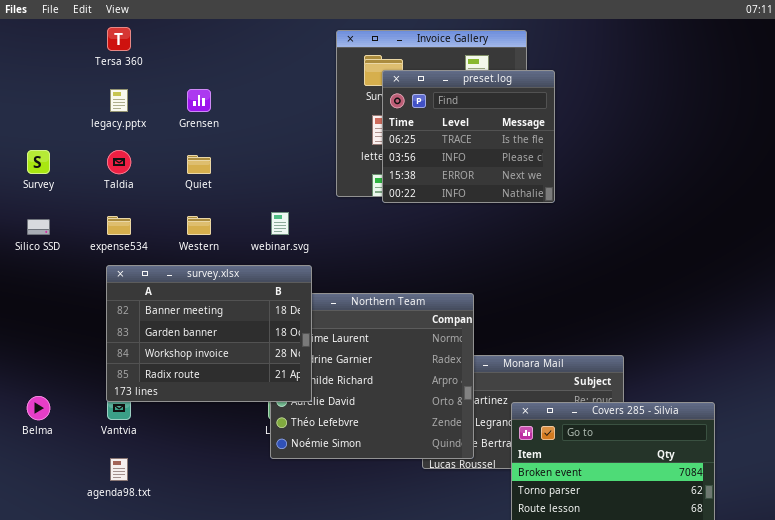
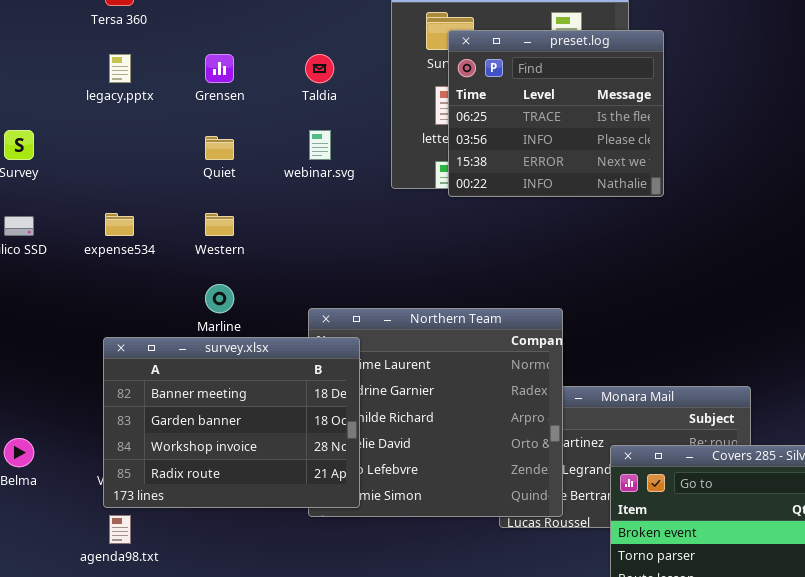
Taldia: [107,150,131,174] -> [305,54,334,83], moved
webinar.svg: [271,212,289,235] -> [309,130,331,160], moved
survey.xlsx: [106,265,312,402] -> [103,337,360,508], moved

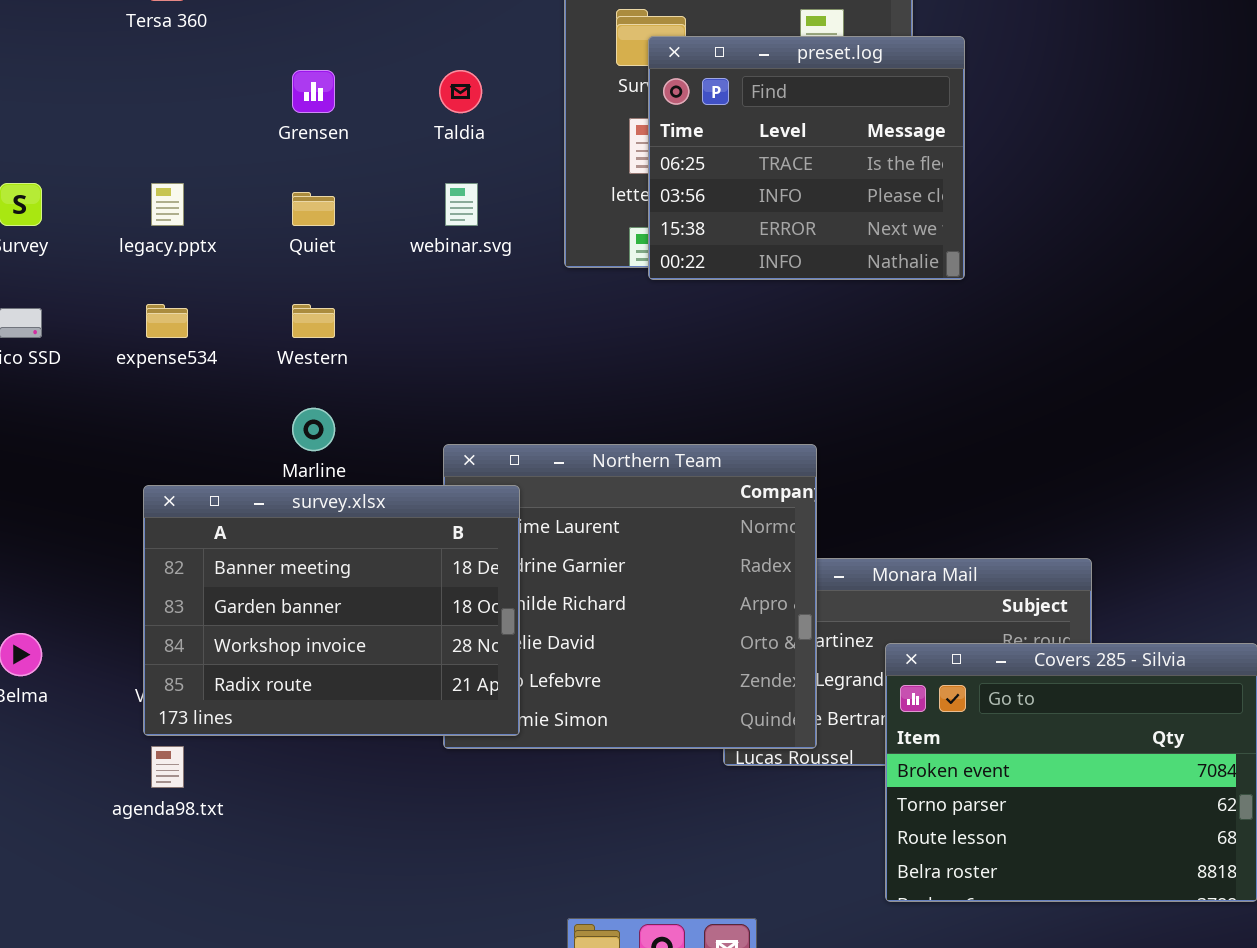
legacy.pptx: [109,54,131,83] -> [151,183,184,226], moved

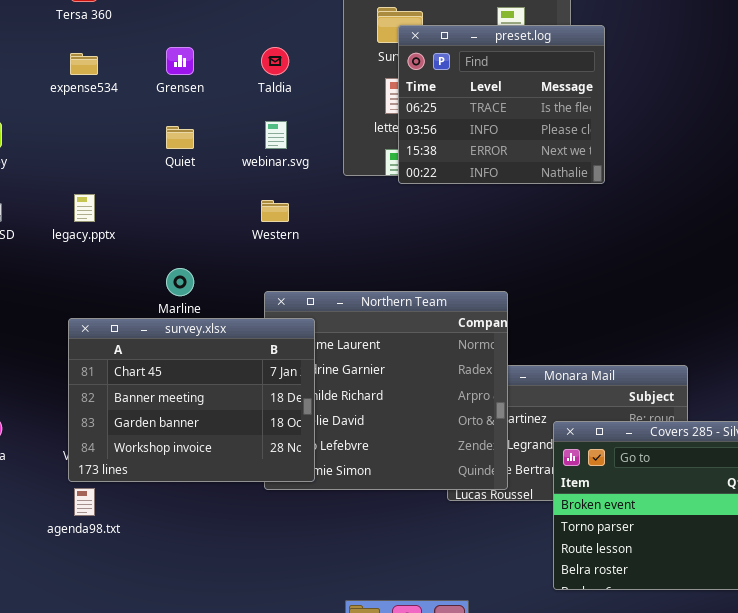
legacy.pptx: [151,183,184,226] -> [74,194,95,222], moved
expense534: [146,304,188,338] -> [70,53,98,75], moved
Western: [292,304,335,338] -> [261,200,289,222], moved
survey.xlsx: [143,485,520,736] -> [68,318,315,482], scrolled up 1 row

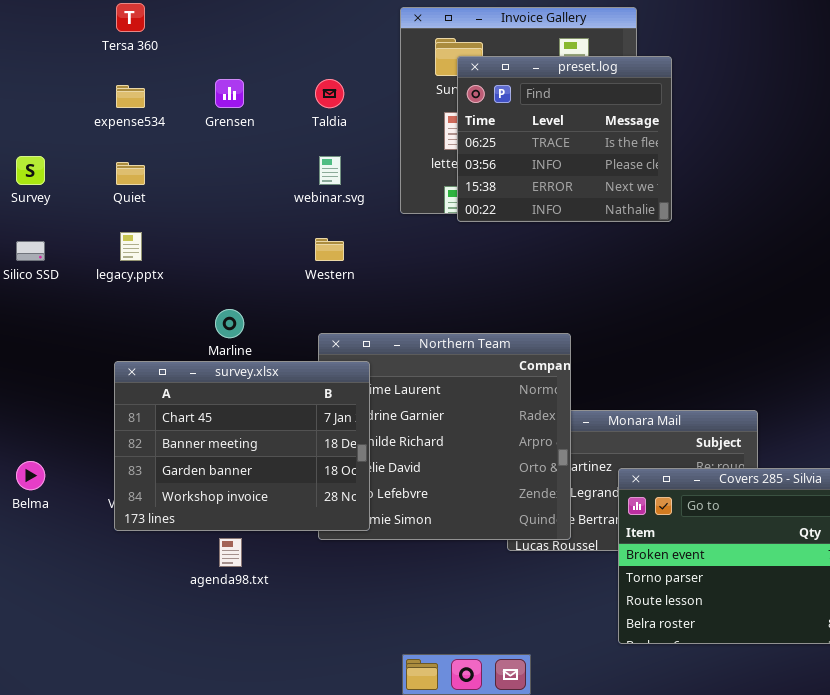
Quiet: [166,126,194,149] -> [116,162,145,185], moved
agenda98.txt: [74,488,95,516] -> [219,538,242,567], moved

